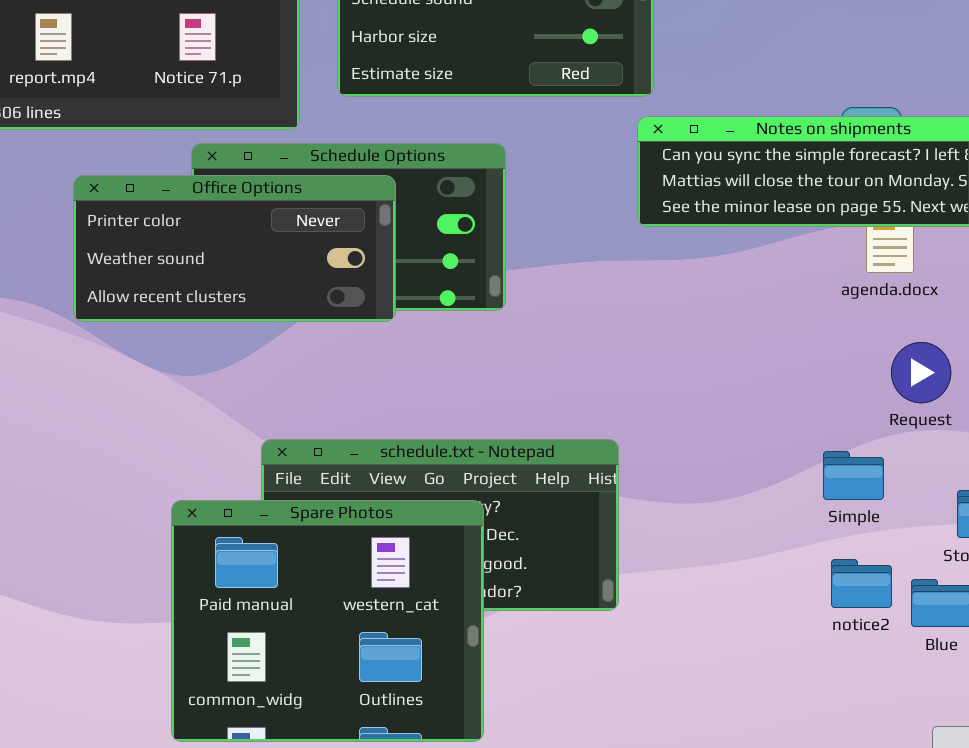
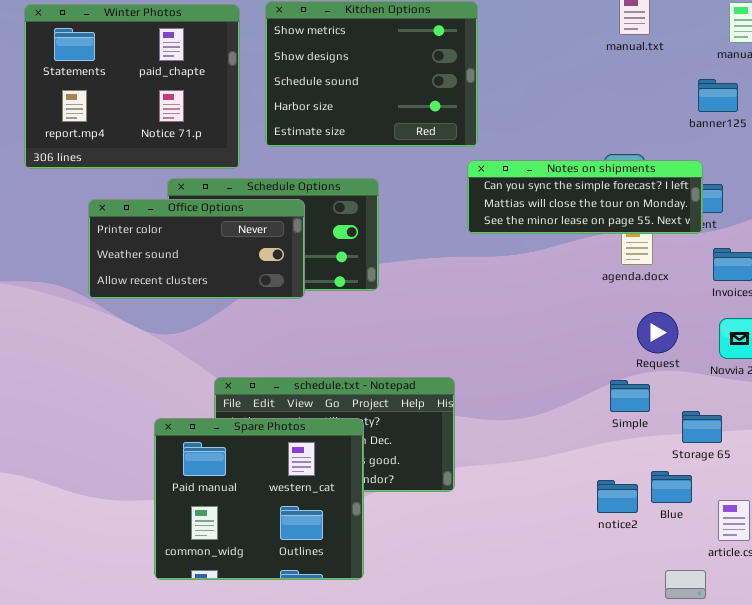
Simple: [823,451,884,500] -> [610,380,650,412], moved
notice2: [831,559,892,608] -> [597,480,638,513], moved

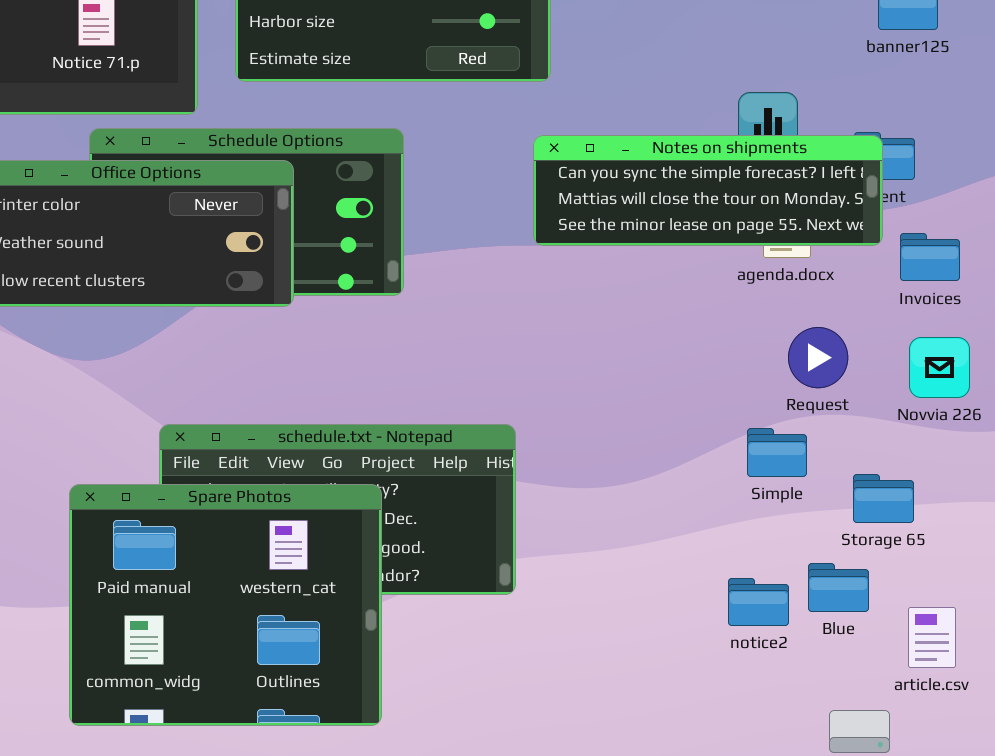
Notes on shipments: [467,160,703,234] -> [533,135,883,246], moved

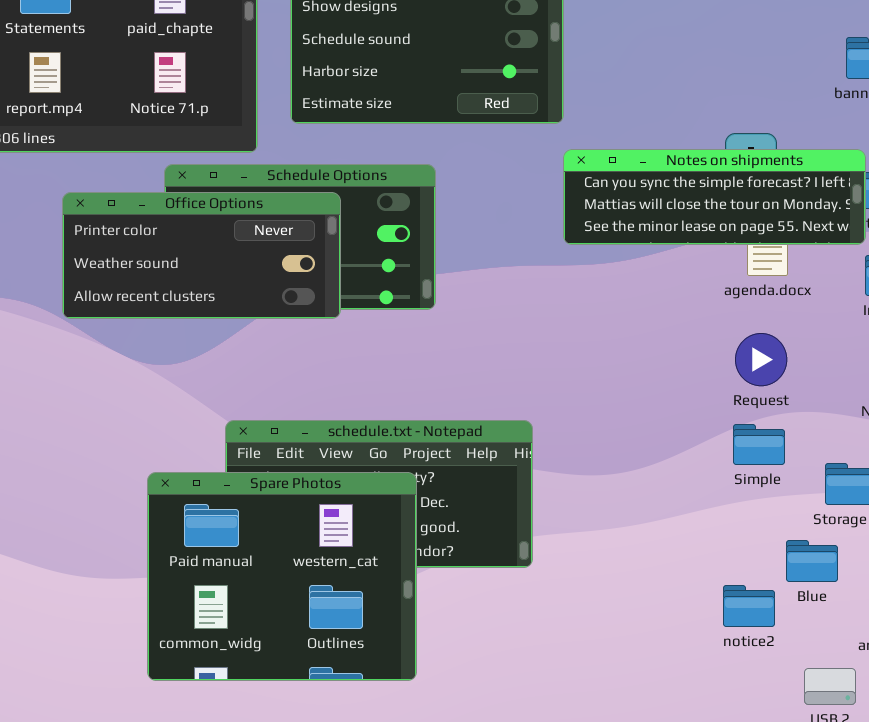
Notes on shipments: [533,135,883,246] -> [563,149,866,245], moved
Request: [788,327,848,388] -> [735,333,787,386], moved
notice2: [728,578,789,626] -> [723,585,775,627], moved

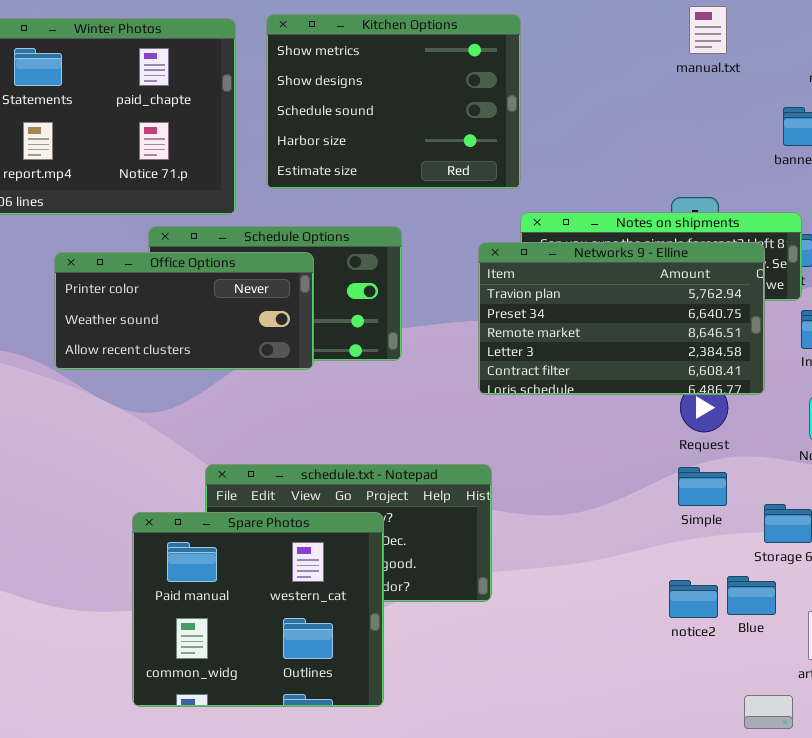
Networks 9 - Elline: none -> [478,242,765,395], opened
notice2: [723,585,775,627] -> [669,580,718,618], moved

